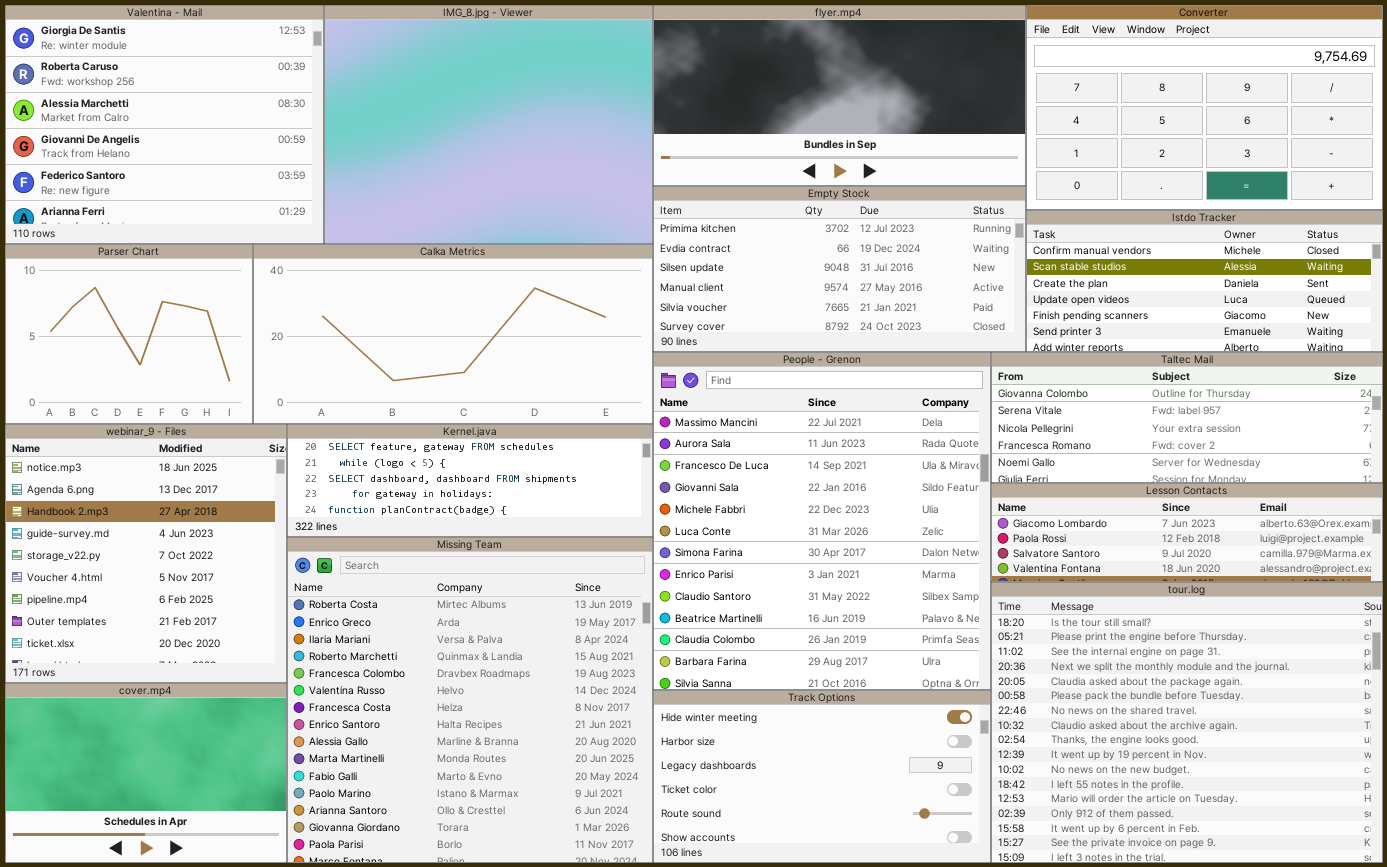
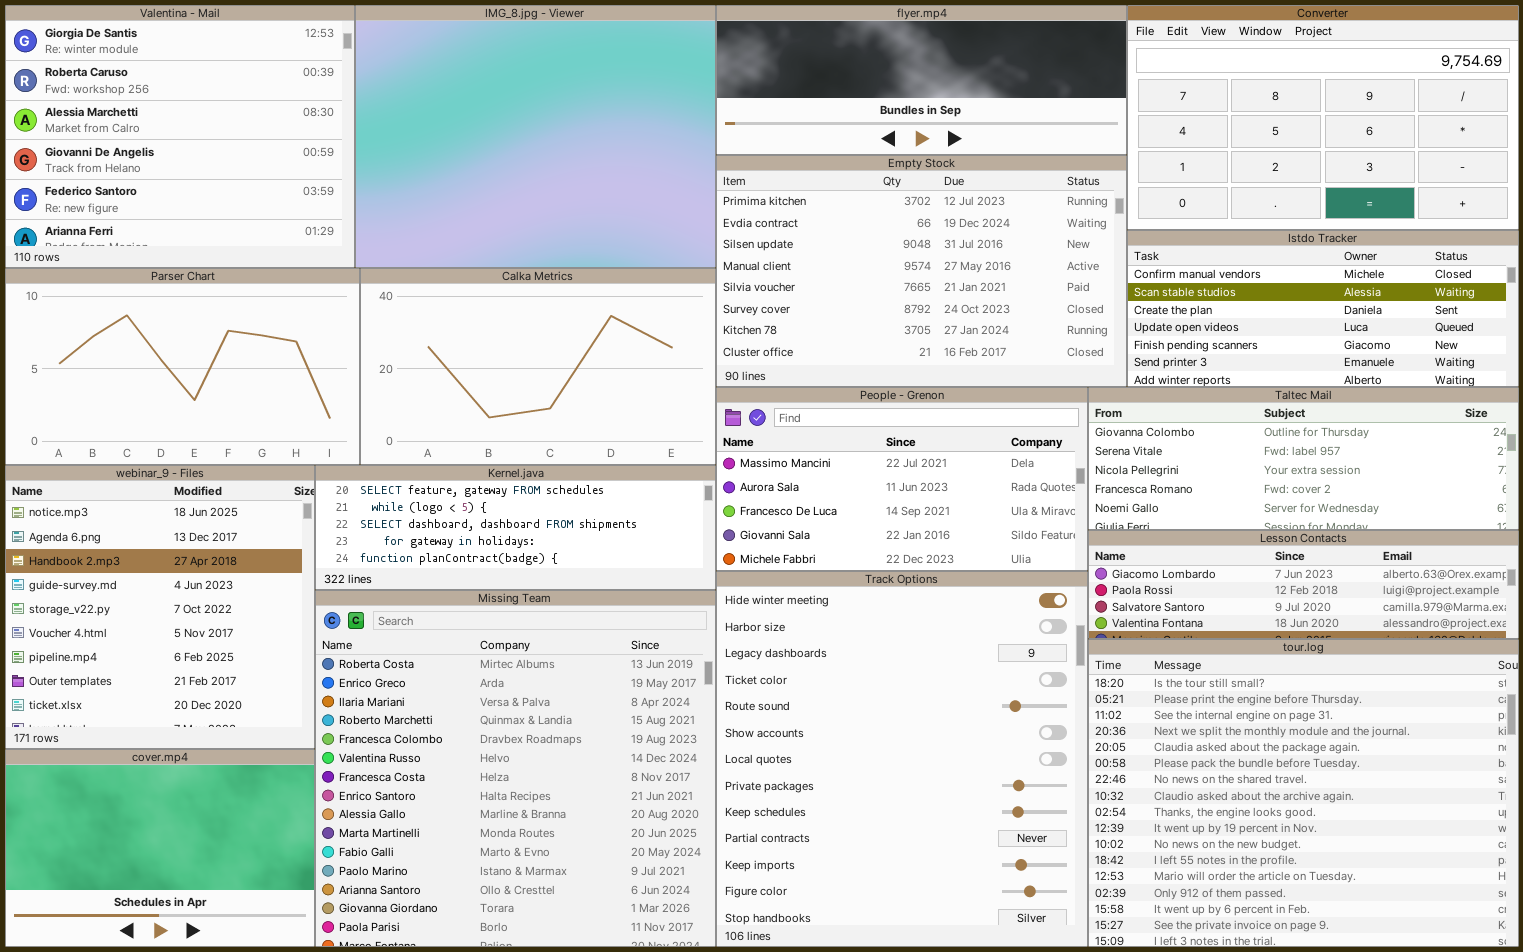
flyer.mp4: [653,5,1026,186] -> [716,5,1127,155], resized
Empty Stock: [653,186,1026,352] -> [716,155,1127,387], resized
Parser Chart: [5,244,253,424] -> [5,268,360,465], resized
Calka Metrics: [253,244,653,424] -> [360,268,716,465], resized
People - Grenon: [653,352,991,690] -> [716,387,1088,571], resized
Track Options: [653,690,991,863] -> [716,571,1088,947], resized

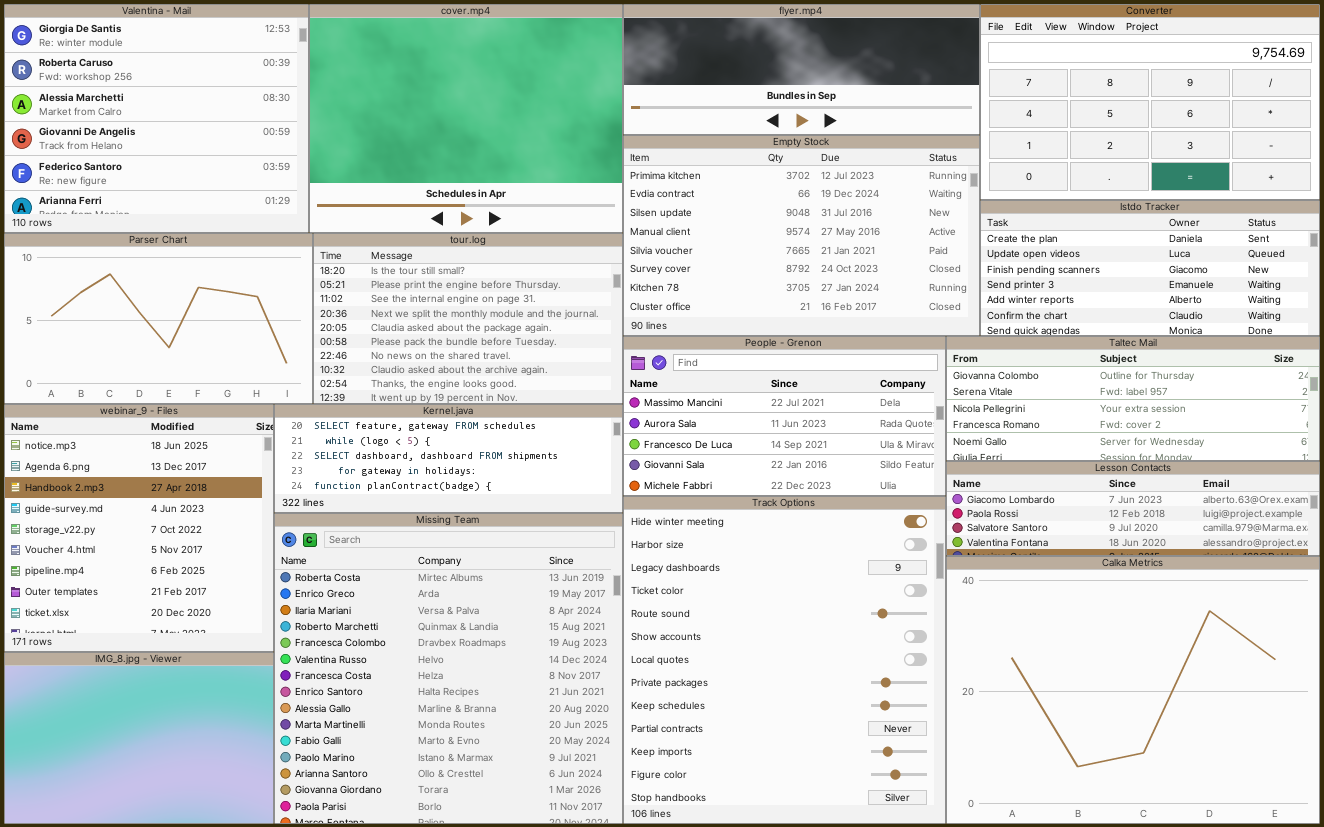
IMG_8.jpg - Viewer: [355,5,716,268] -> [4,652,274,824], moved, resized
Istdo Tracker: [1127,230,1519,387] -> [980,200,1320,336], scrolled down 2 rows
Calka Metrics: [360,268,716,465] -> [946,556,1320,824], moved, resized
tour.log: [1088,639,1519,947] -> [313,233,623,404], moved, resized
cover.mp4: [5,749,315,947] -> [309,4,623,233], moved, resized

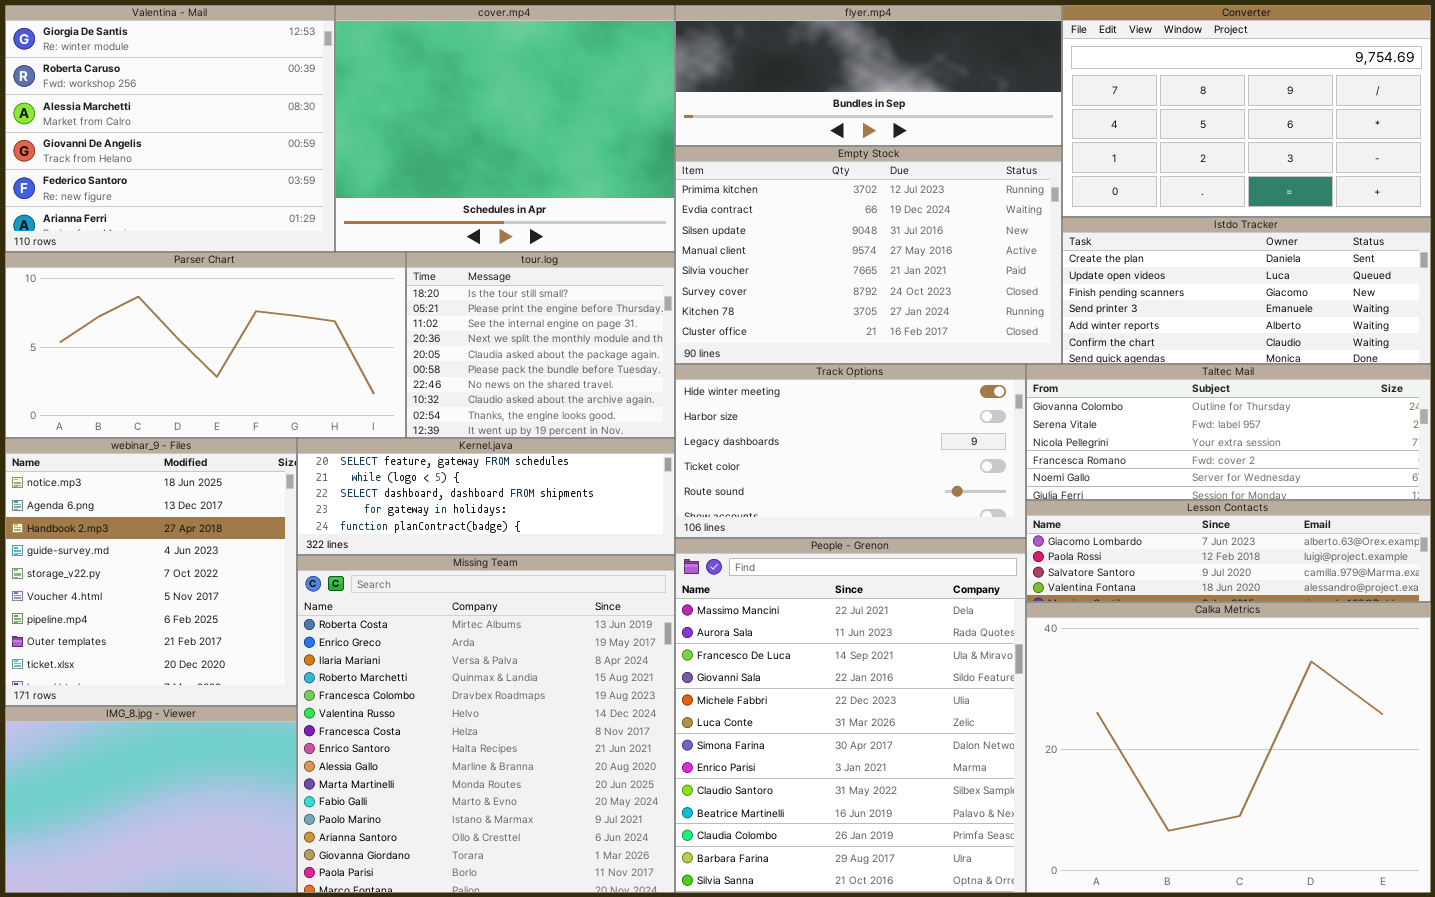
Parser Chart: [4,233,313,404] -> [5,252,406,438], resized
tour.log: [313,233,623,404] -> [406,252,675,438], resized
People - Grenon: [623,336,946,496] -> [675,538,1026,893], moved, resized
Track Options: [623,496,946,824] -> [675,364,1026,538], moved, resized

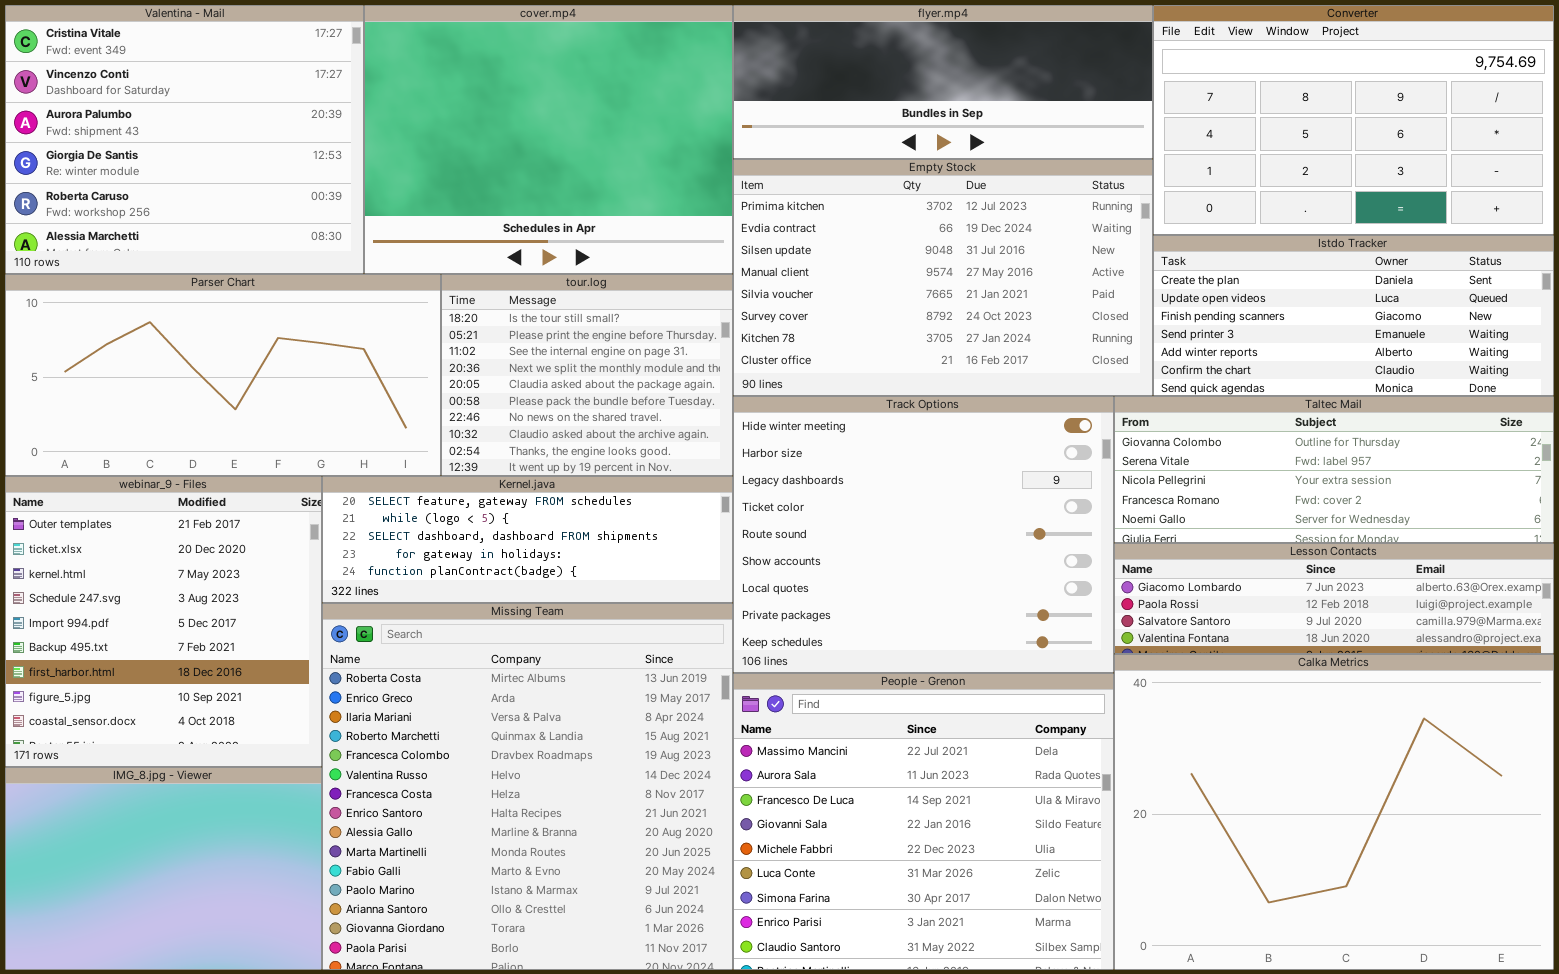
Valentina - Mail: [5,5,335,252] -> [5,5,364,274], scrolled up 3 rows
Track Options: [675,364,1026,538] -> [733,396,1114,673], resized
webinar_9 - Files: [5,438,297,706] -> [5,476,322,767], scrolled down 7 rows
People - Grenon: [675,538,1026,893] -> [733,673,1114,970], resized

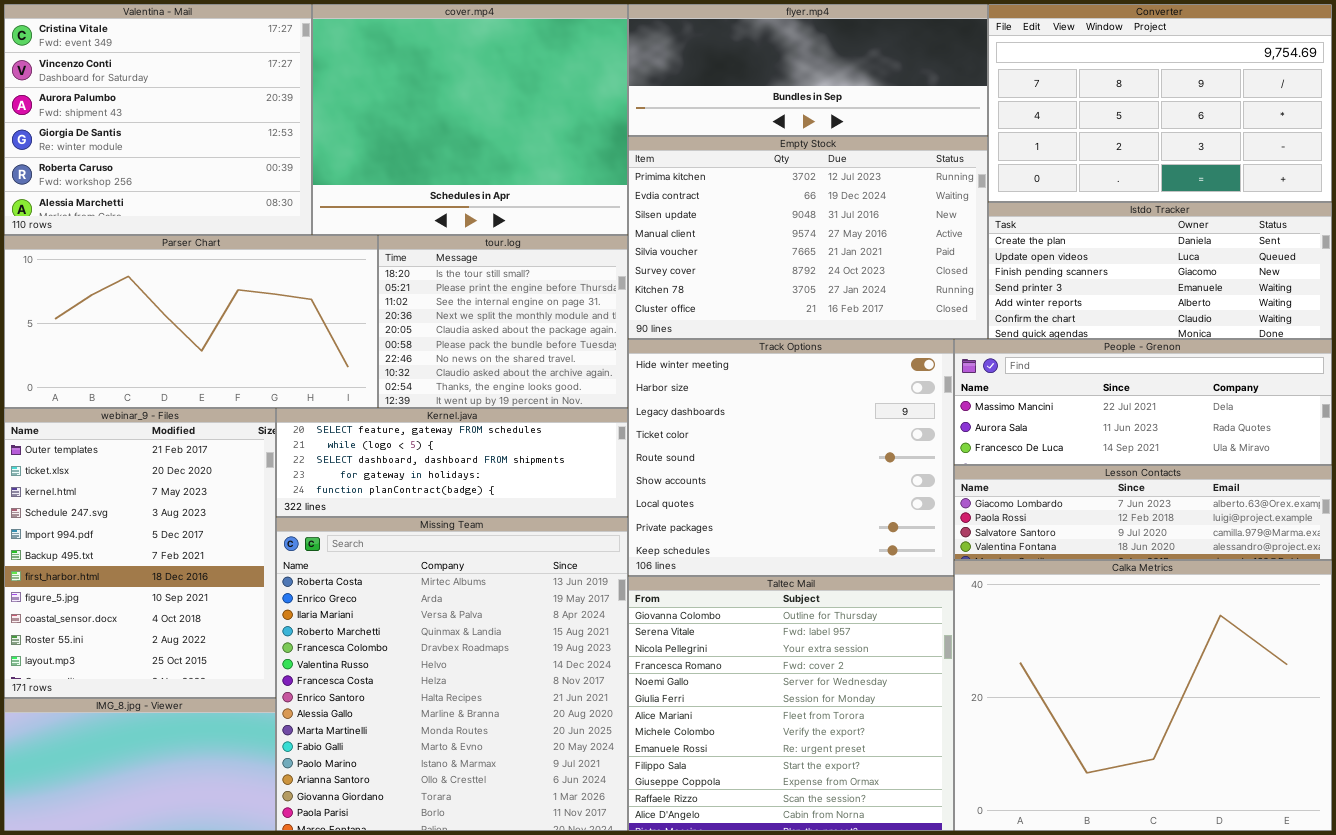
Taltec Mail: [1114,396,1554,543] -> [628,576,954,831], moved, resized
webinar_9 - Files: [5,476,322,767] -> [4,408,276,698], resized
People - Grenon: [733,673,1114,970] -> [954,339,1332,465], moved, resized
IMG_8.jpg - Viewer: [5,767,322,970] -> [4,698,276,831], resized

